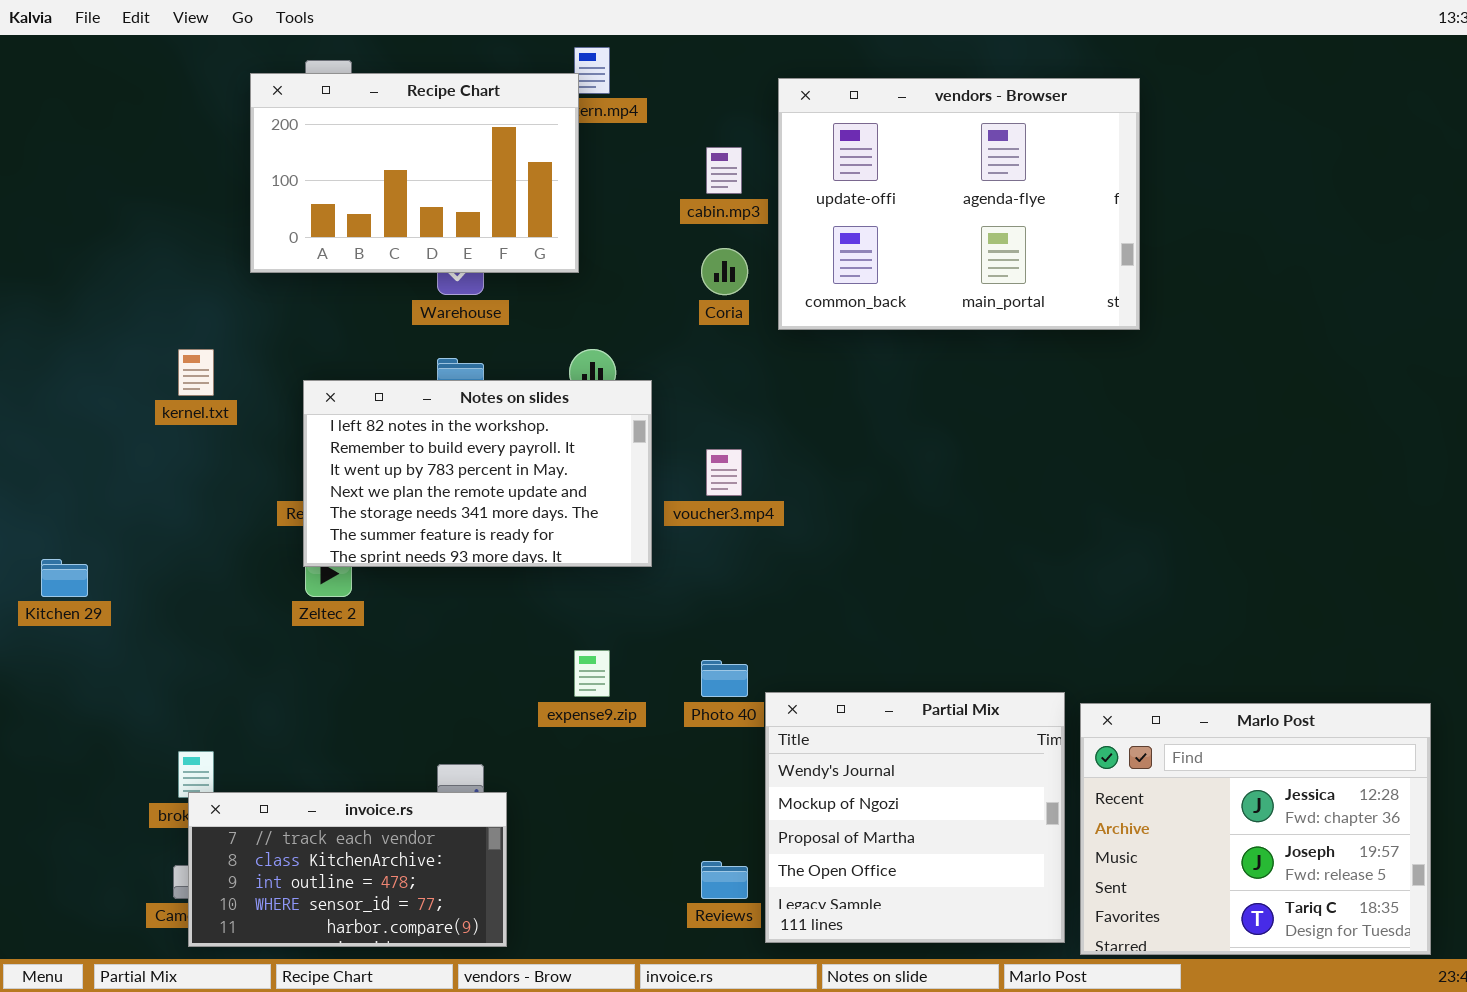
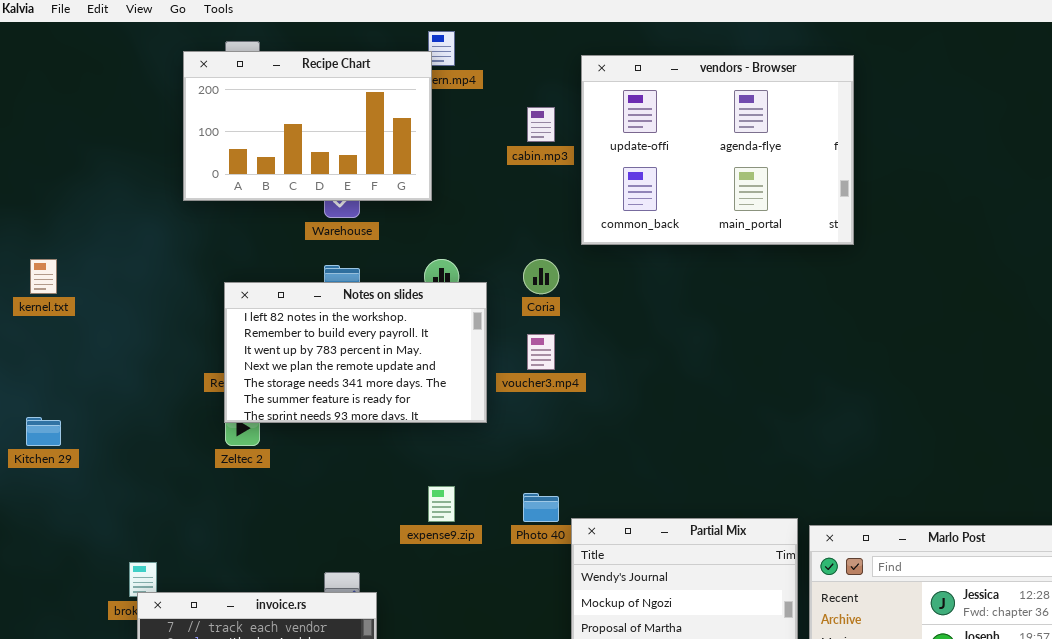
Coria: [701,248,748,295] -> [523,259,559,294], moved
kernel.txt: [178,349,214,396] -> [30,259,57,294], moved

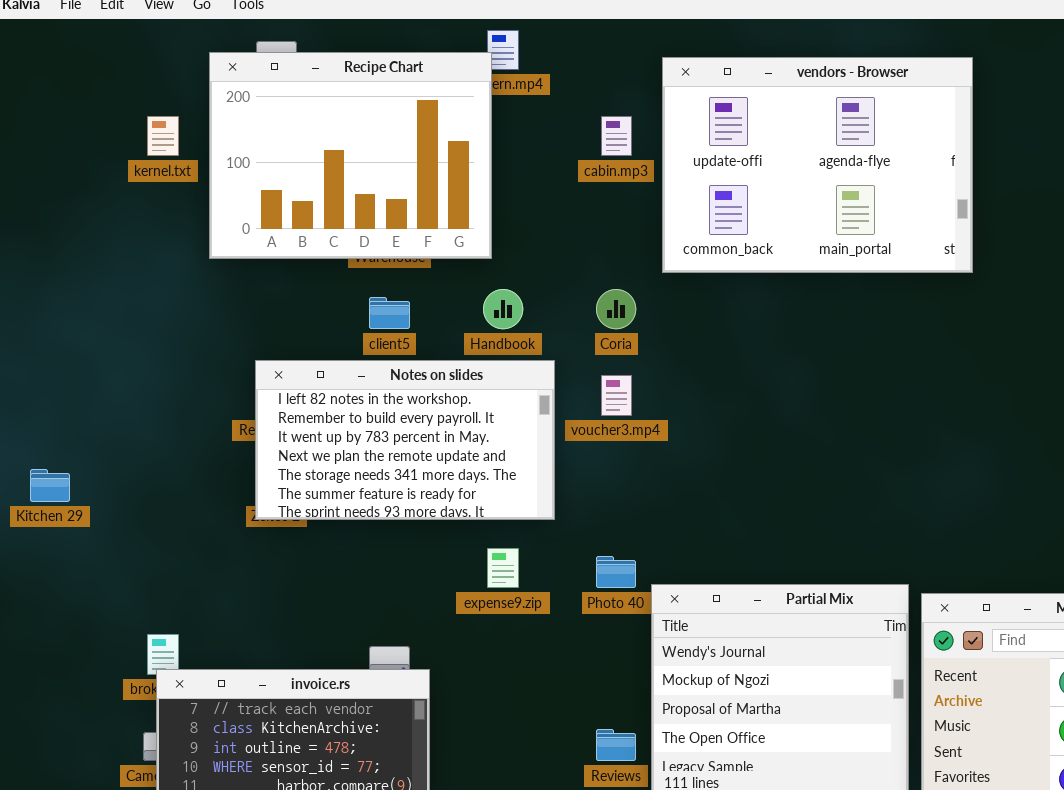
Recipe Chart: [183,51,432,201] -> [209,52,492,259], resized
kernel.txt: [30,259,57,294] -> [147,116,179,156], moved
Notes on slides: [224,282,487,423] -> [255,360,555,520], moved

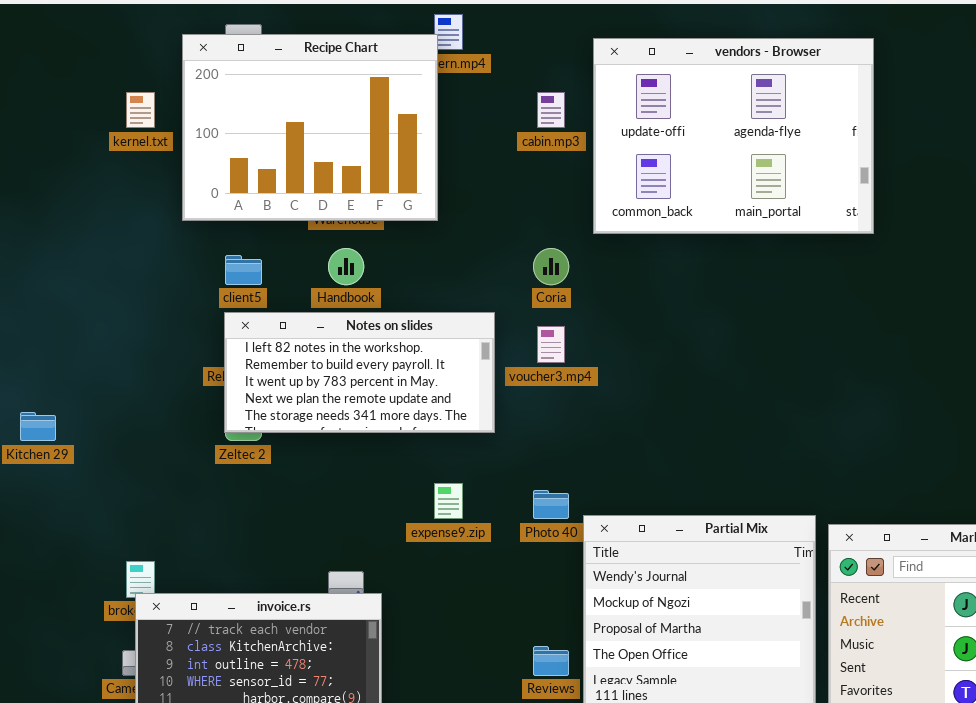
Handbook: [483,289,523,329] -> [328,248,364,285], moved
client5: [369,297,410,329] -> [225,255,262,285], moved
Notes on slides: [255,360,555,520] -> [224,312,495,433], resized

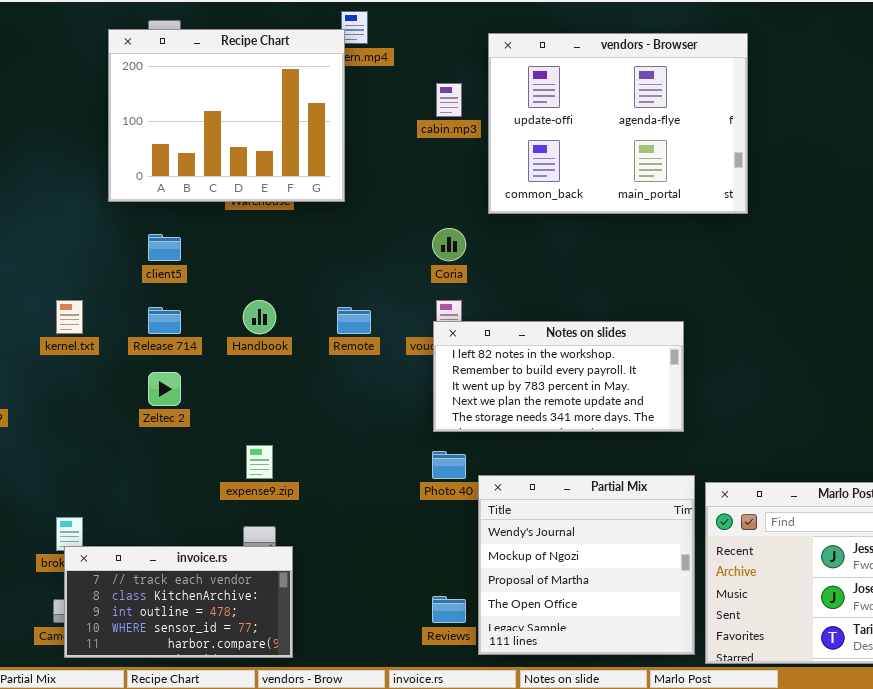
kernel.txt: [126,92,155,128] -> [56,300,83,334], moved
Handbook: [328,248,364,285] -> [243,300,276,334], moved
Notes on slides: [224,312,495,433] -> [433,321,684,432], moved
expense9.zip: [434,483,463,519] -> [246,445,273,479], moved

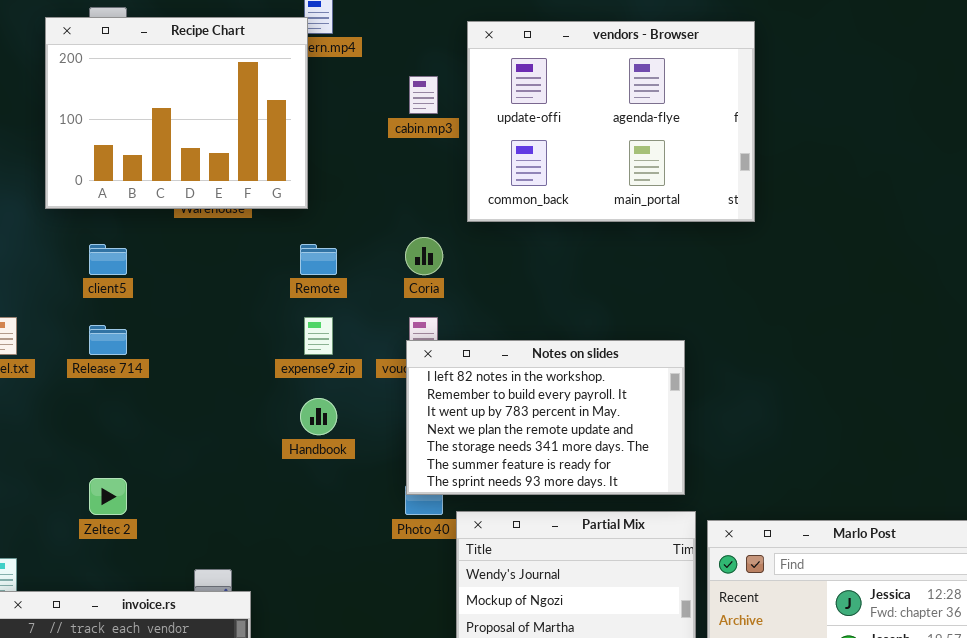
Handbook: [243,300,276,334] -> [300,398,337,435], moved
Remote: [337,307,371,334] -> [300,244,337,275], moved
Notes on slides: [433,321,684,432] -> [406,340,685,495], resized
Zeltec 2: [148,372,181,406] -> [89,478,127,515], moved
expense9.zip: [246,445,273,479] -> [304,317,333,355], moved

